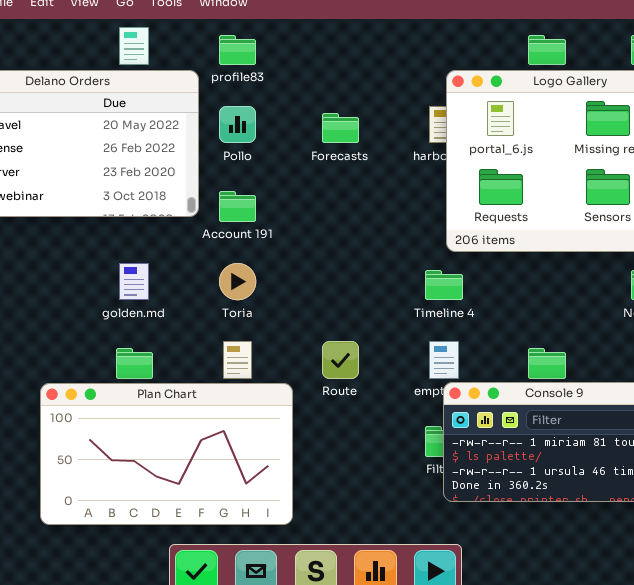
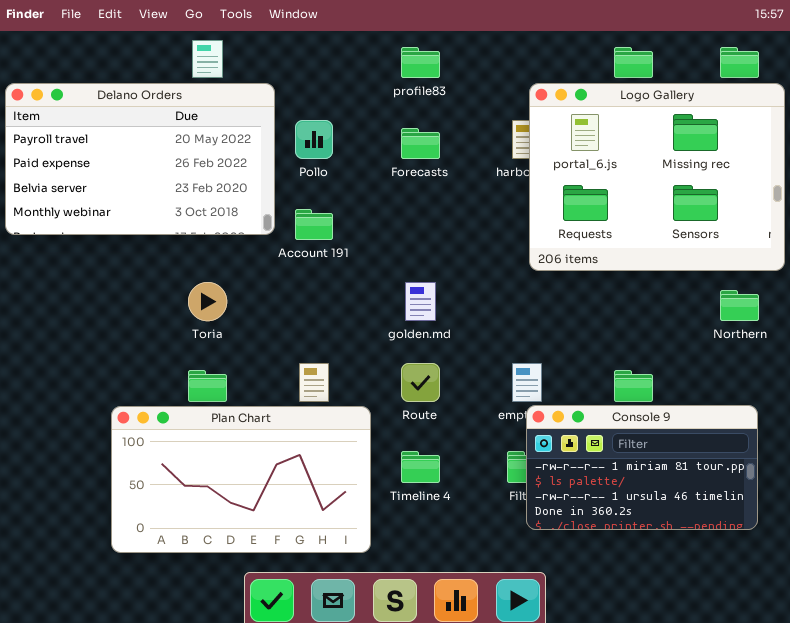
profile83: [219,35,256,65] -> [401,47,440,78], moved
golden.md: [119,263,149,300] -> [405,282,436,321], moved
Toria: [219,263,256,300] -> [188,282,227,321], moved
Timeline 4: [425,270,463,300] -> [401,451,440,483], moved

